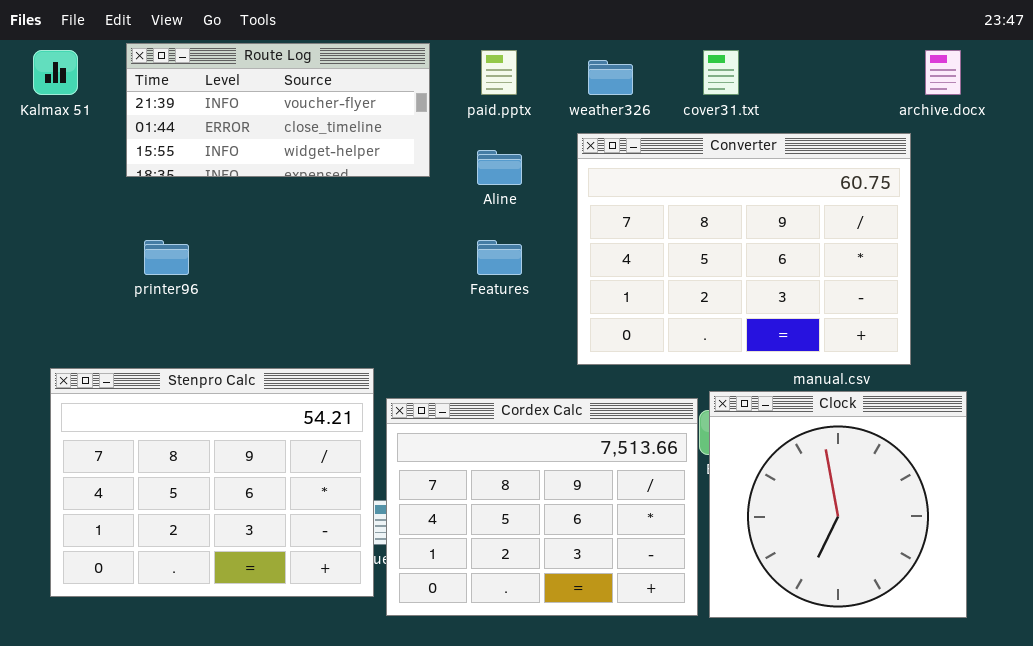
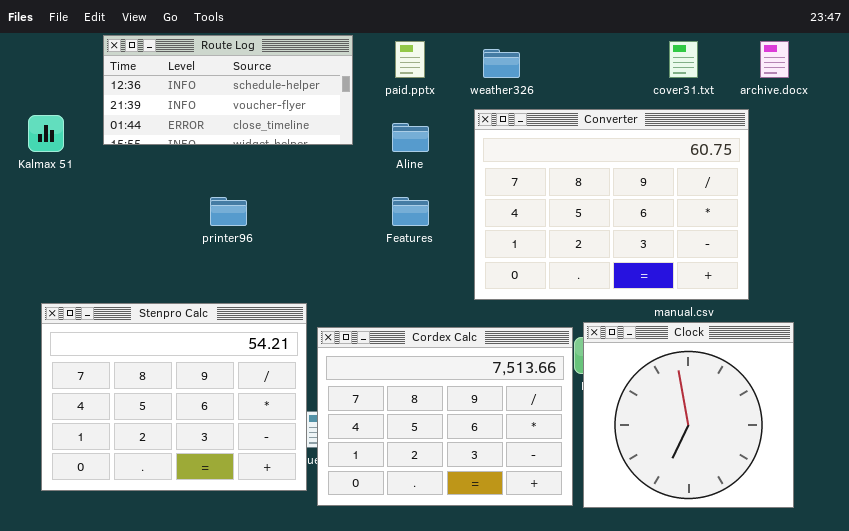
Route Log: [126,43,430,177] -> [103,35,353,145], scrolled up 1 row
Kalmax 51: [33,50,78,95] -> [28,115,64,152], moved
cover31.txt: [703,50,739,95] -> [669,41,698,78], moved
printer96: [144,240,189,275] -> [210,197,247,226], moved

